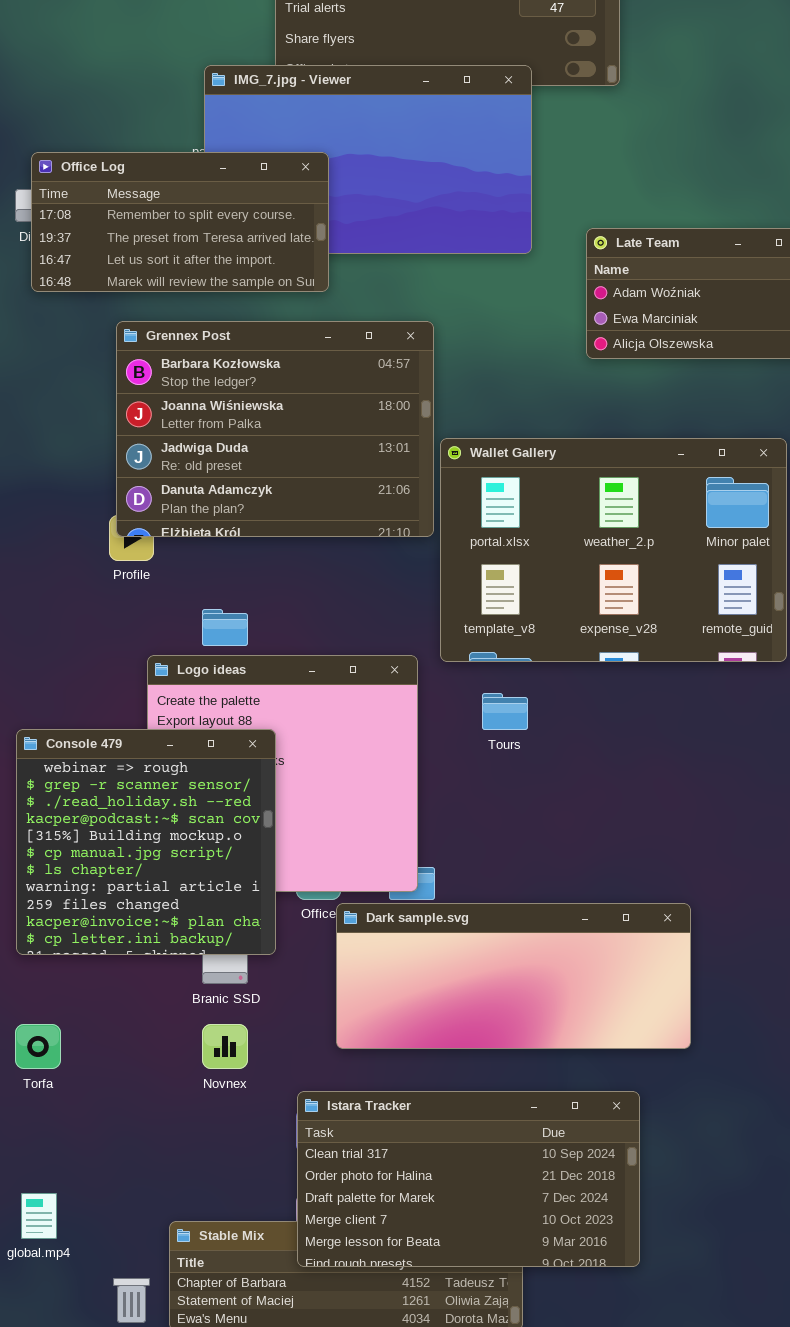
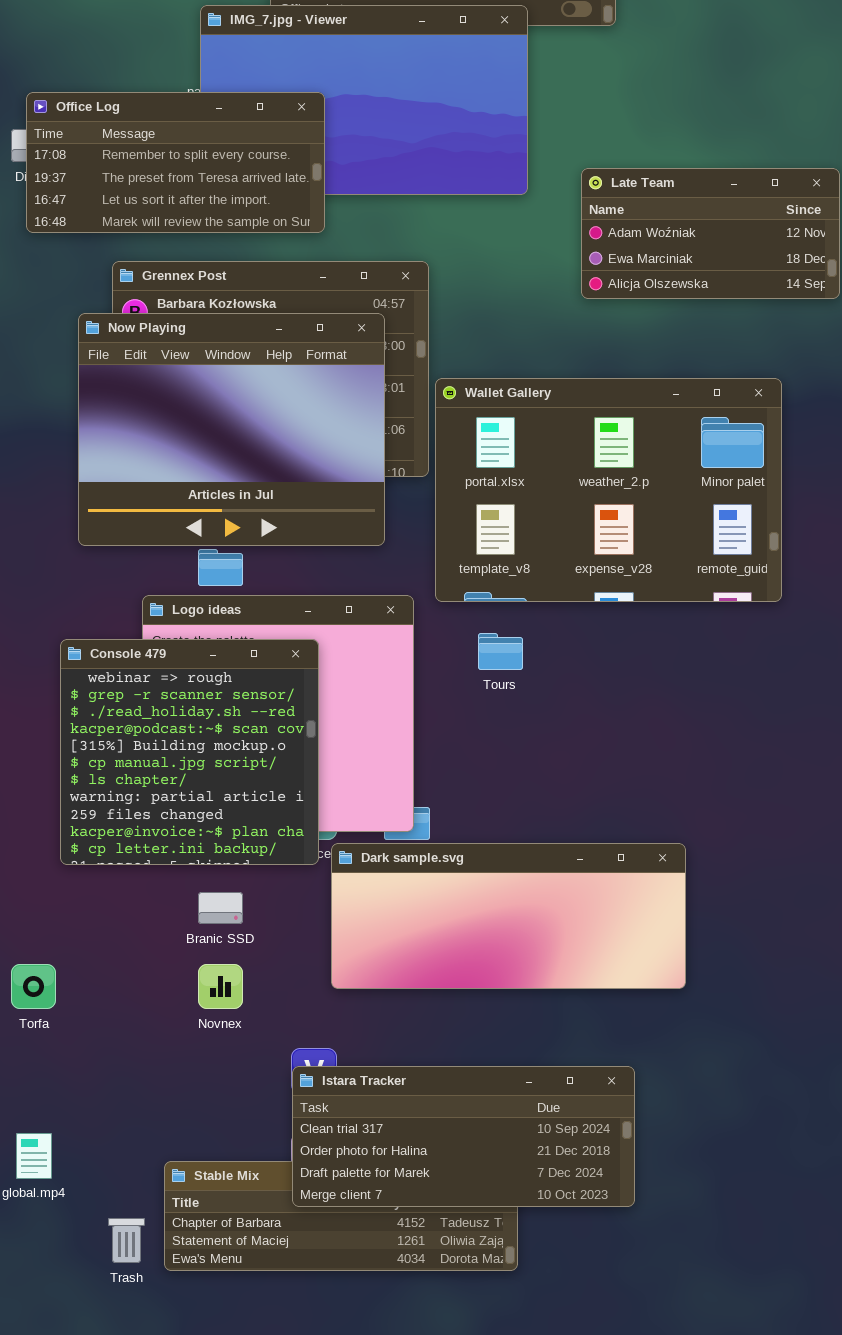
Now Playing: none -> [78,313,385,546], opened
Console 479: [16,729,276,955] -> [60,639,319,865], moved
Istara Tracker: [297,1091,640,1267] -> [292,1066,635,1207], resized

